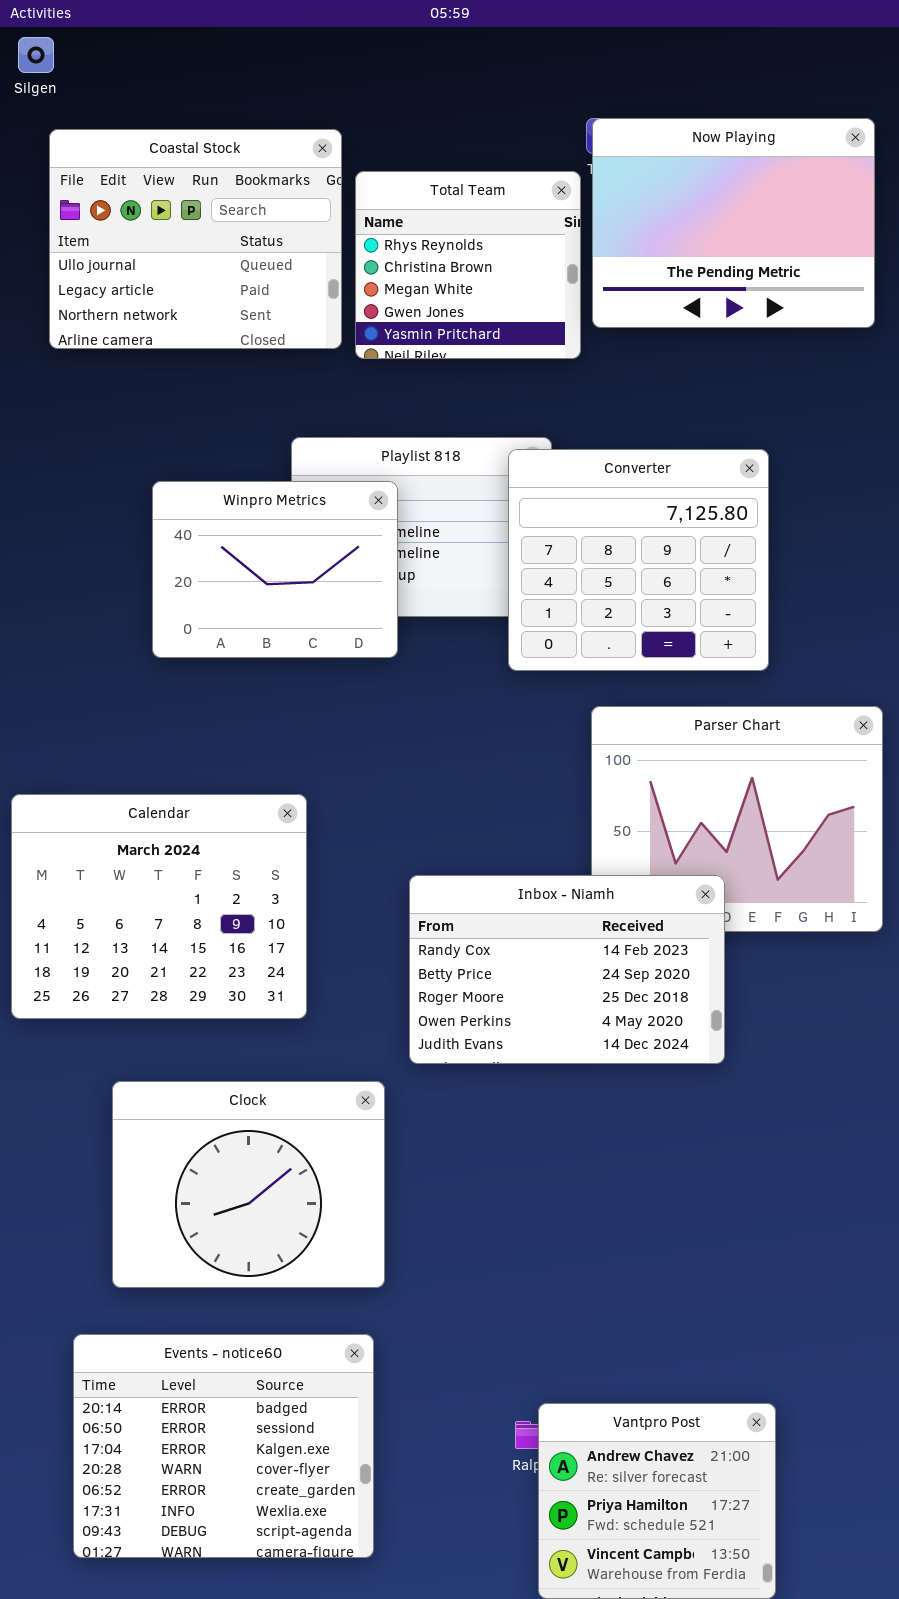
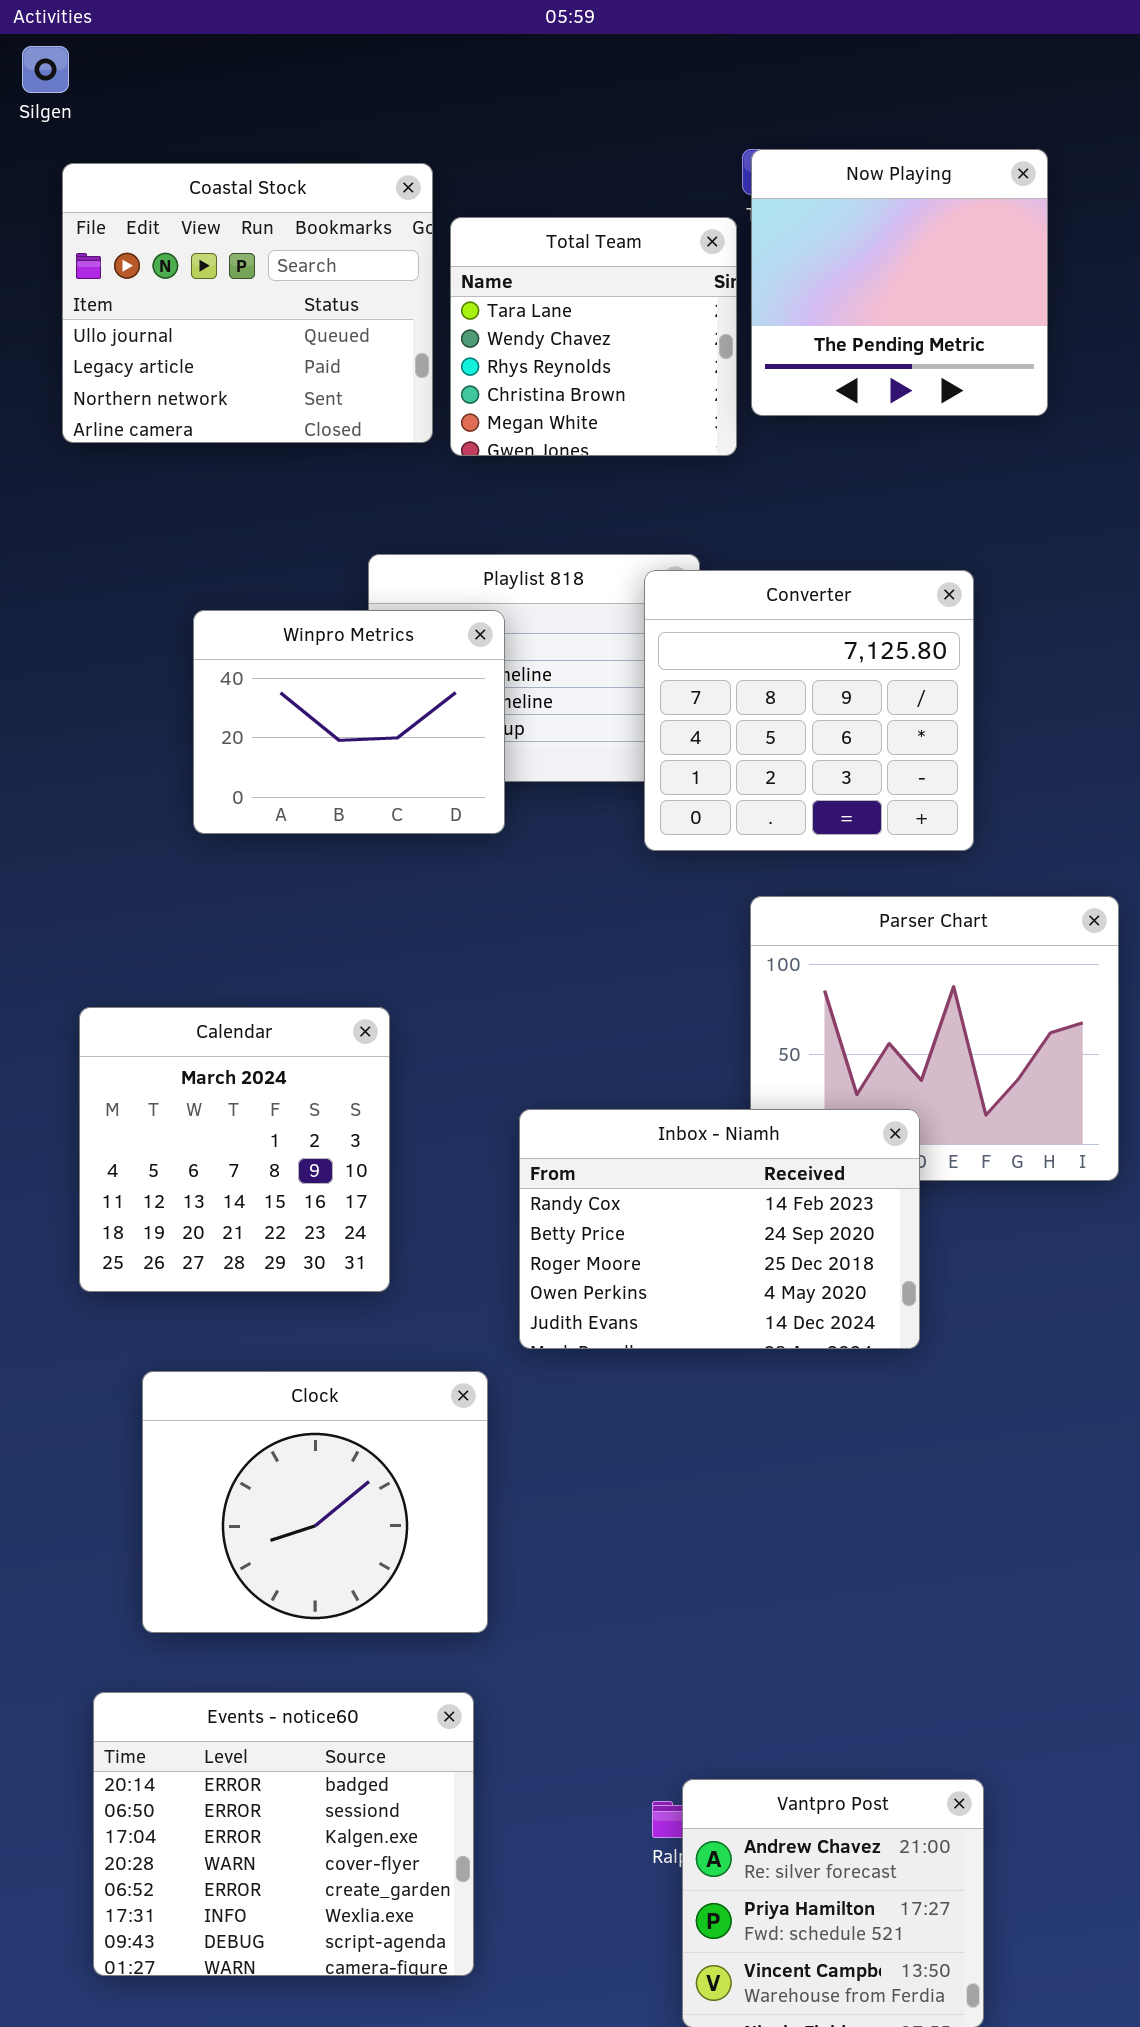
Now Playing: [592,118,875,328] -> [751,149,1048,416], resized
Total Team: [355,171,581,359] -> [450,217,737,456], scrolled up 2 rows
Calendar: [11,794,307,1019] -> [79,1007,390,1292], resized

